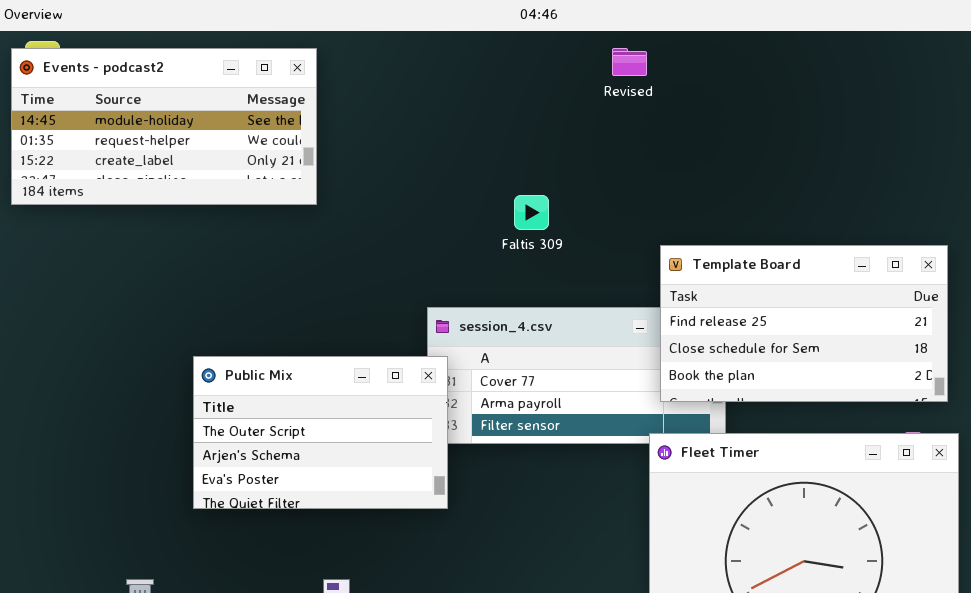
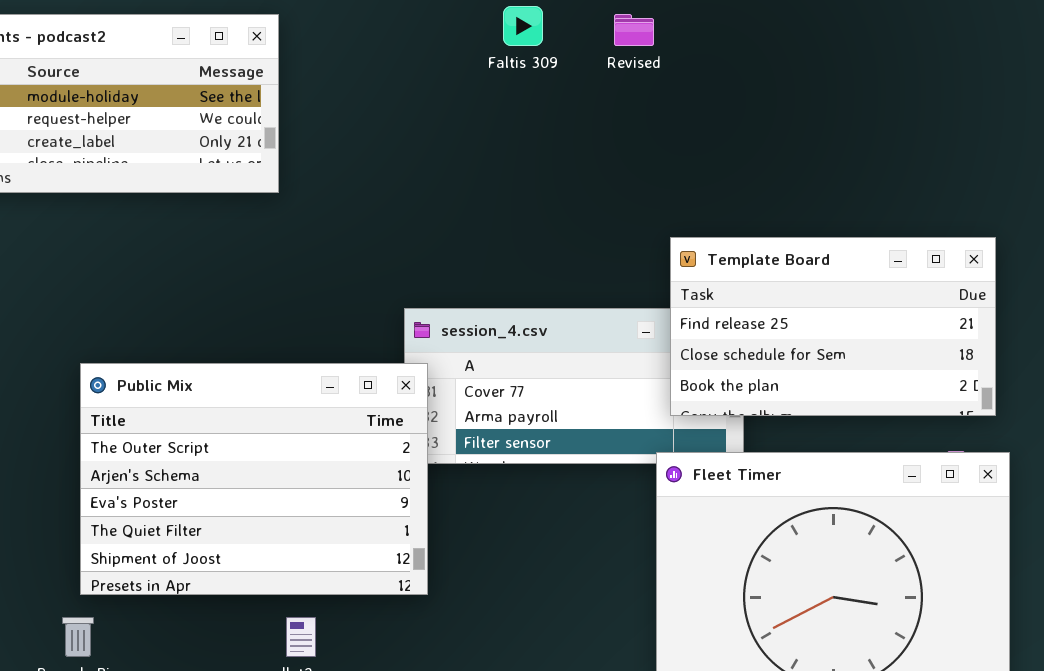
Faltis 309: [514,195,549,230] -> [503,6,543,46], moved
Public Mix: [193,356,448,509] -> [80,363,428,595], resized

